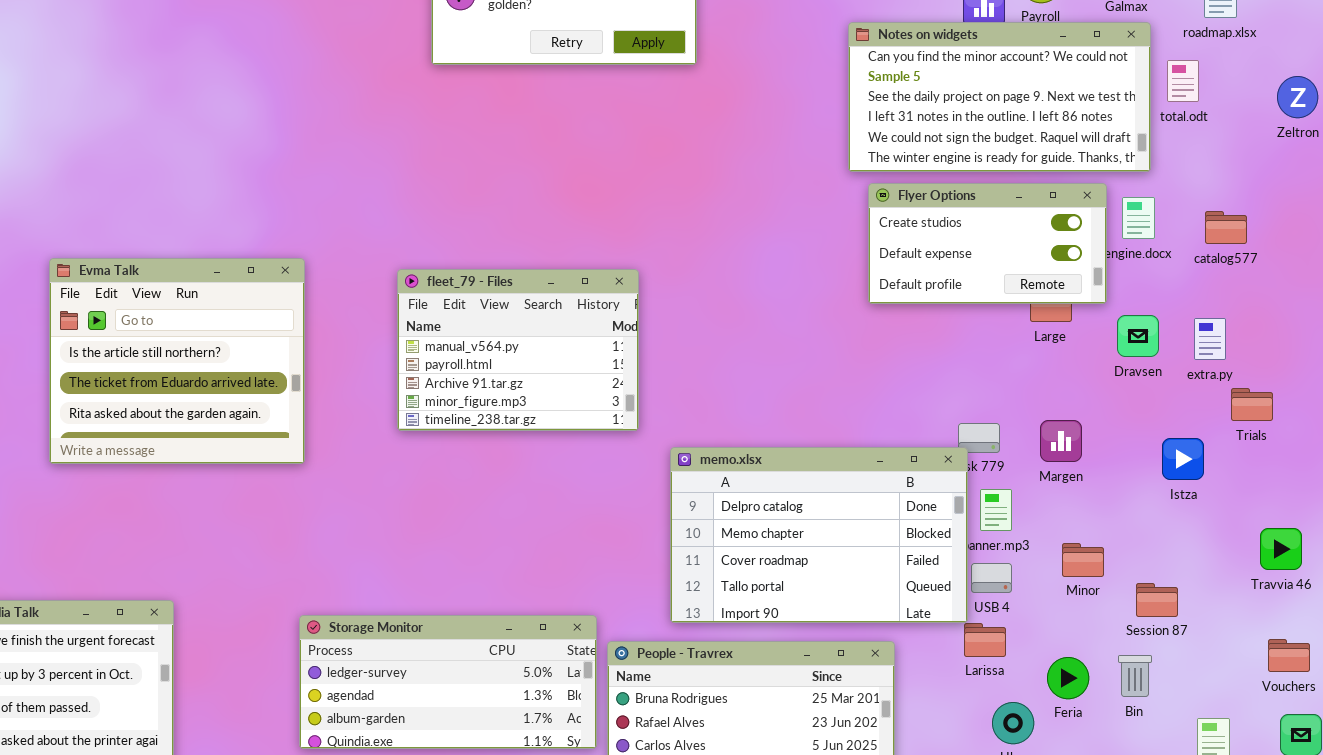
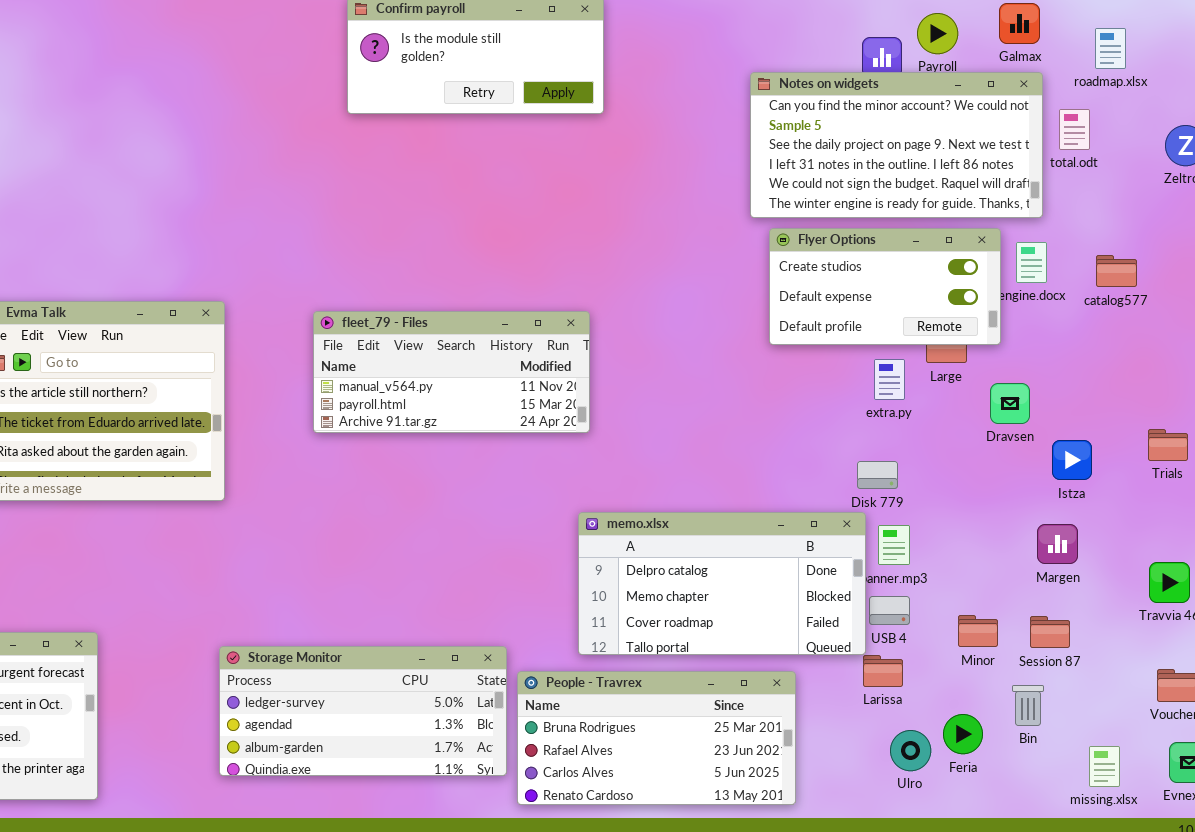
fleet_79 - Files: [397,269,639,431] -> [313,311,590,433], resized
Dravsen: [1117,315,1159,357] -> [990,383,1030,424], moved
extra.py: [1194,318,1226,360] -> [874,359,905,400], moved
Trials: [1231,388,1273,421] -> [1148,429,1188,461], moved
Margen: [1040,420,1082,462] -> [1037,524,1078,564], moved
Istza: [1162,438,1204,480] -> [1052,440,1092,480], moved
memo.xlsx: [670,447,968,623] -> [578,512,866,655], resized
Minor: [1062,543,1104,577] -> [958,615,998,647], moved
Feria: [1047,657,1089,699] -> [943,714,983,754], moved

